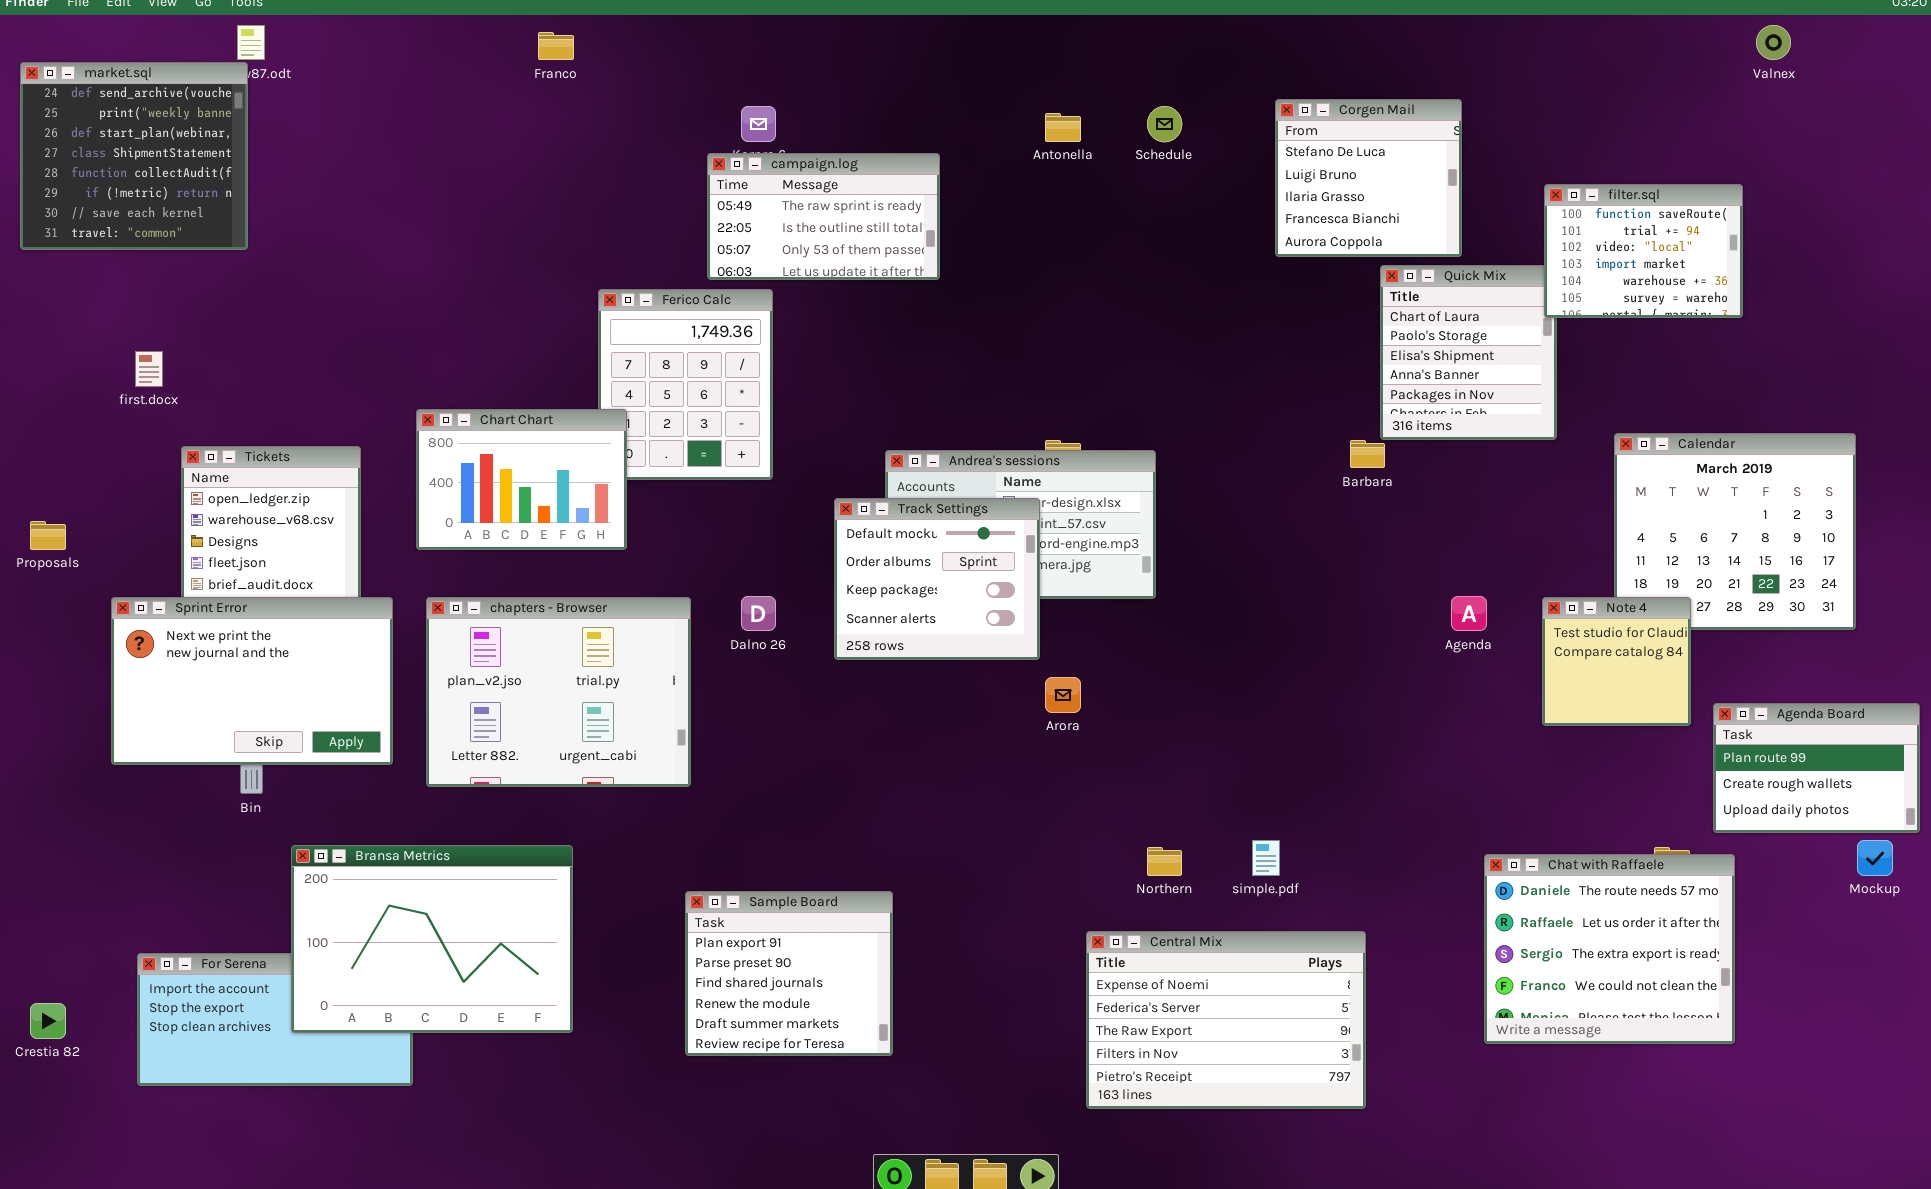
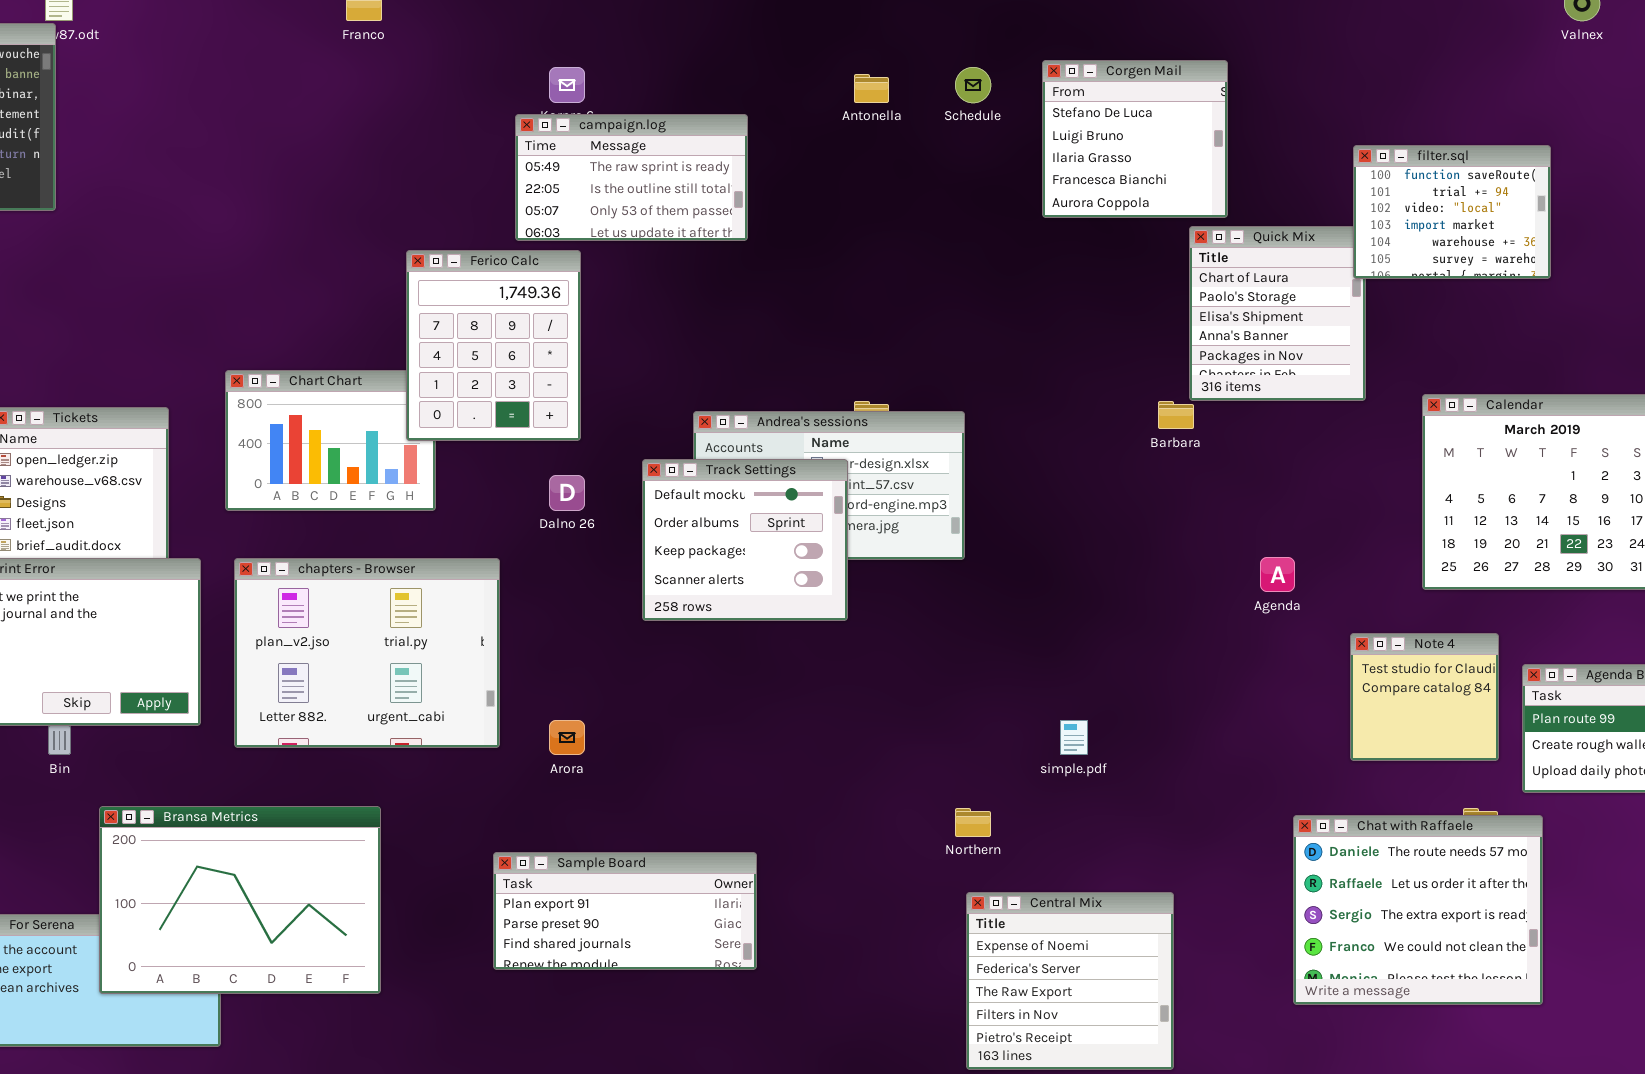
Corgen Mail: [1275,99,1462,257] -> [1042,60,1228,218], moved
Ferico Calc: [598,289,773,480] -> [406,250,581,441], raised
Dalno 26: [741,596,776,631] -> [549,475,585,511], moved
Note 4: [1542,597,1691,726] -> [1350,633,1499,761], moved
Arora: [1045,677,1081,713] -> [549,720,585,755], moved
simple.pdf: [1252,840,1280,876] -> [1060,720,1088,755], moved
Sample Board: [685,891,893,1056] -> [493,852,757,970], resized
Central Mix: [1086,931,1366,1109] -> [966,892,1174,1070], resized

